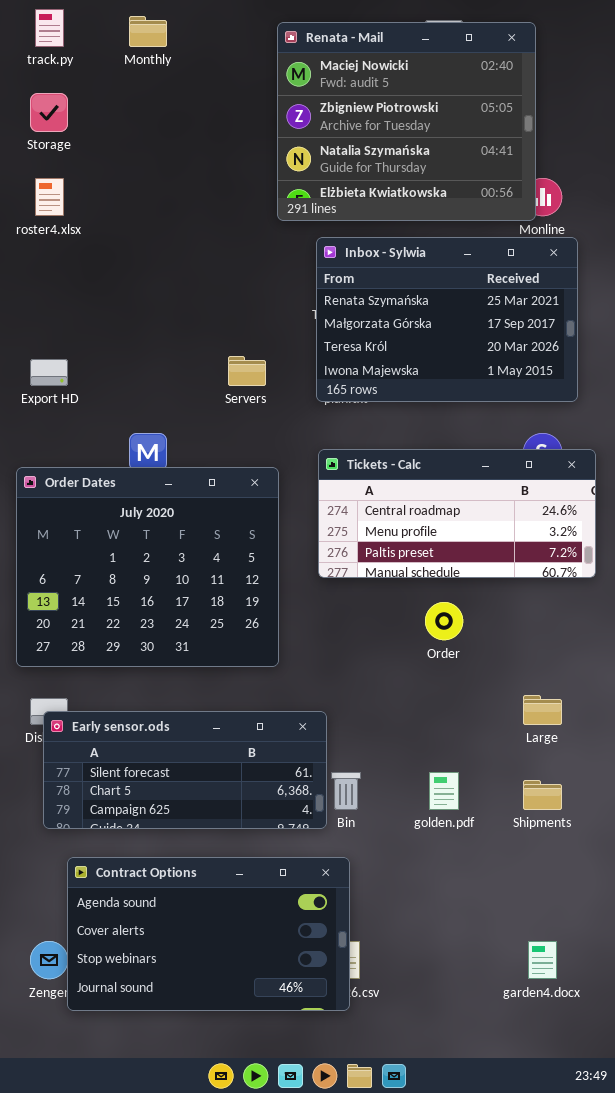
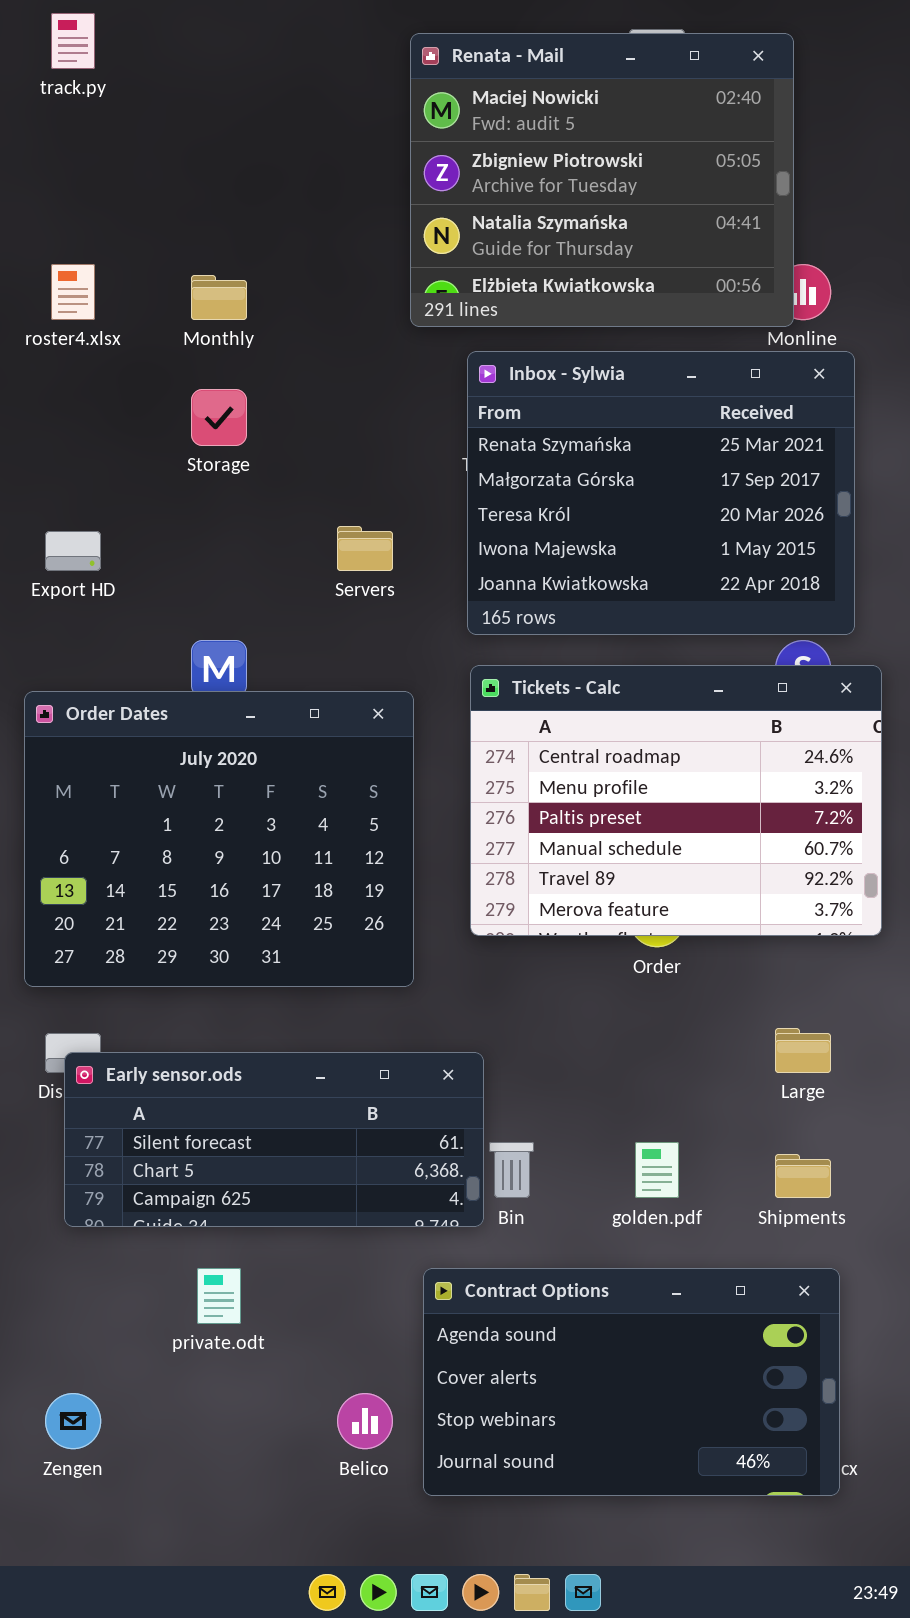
Monthly: [129,16,167,47] -> [191,275,247,320], moved
Storage: [30,93,68,132] -> [191,389,247,446], moved
Inbox - Sylwia: [316,237,578,402] -> [467,351,855,635], resized
Tickets - Calc: [318,449,596,578] -> [470,665,882,936], resized
Contract Options: [67,857,350,1011] -> [423,1268,840,1496], moved

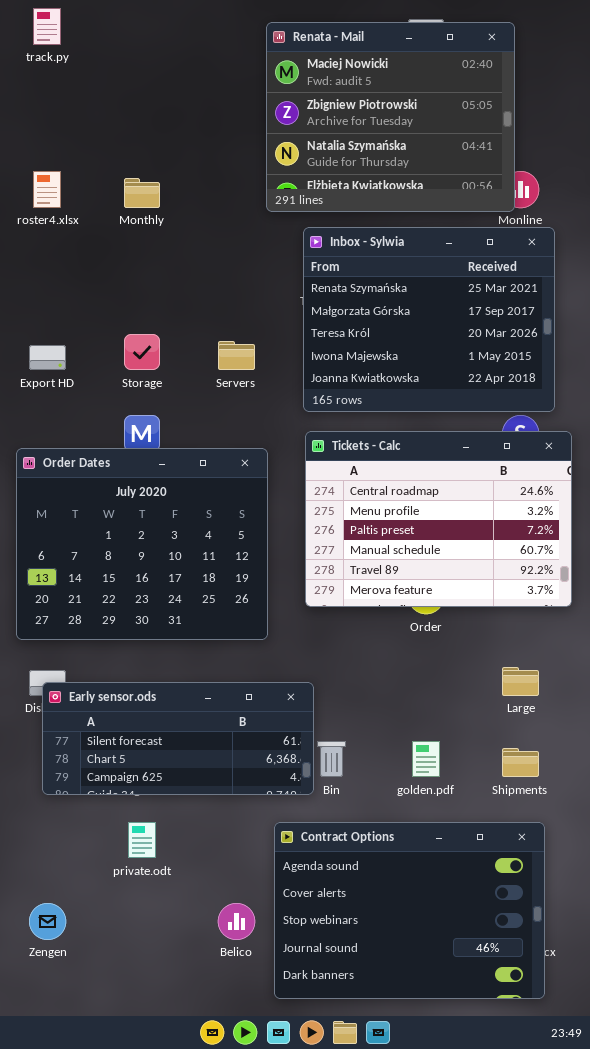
Storage: [191,389,247,446] -> [124,334,160,370], moved
Contract Options: [423,1268,840,1496] -> [274,822,545,999], resized

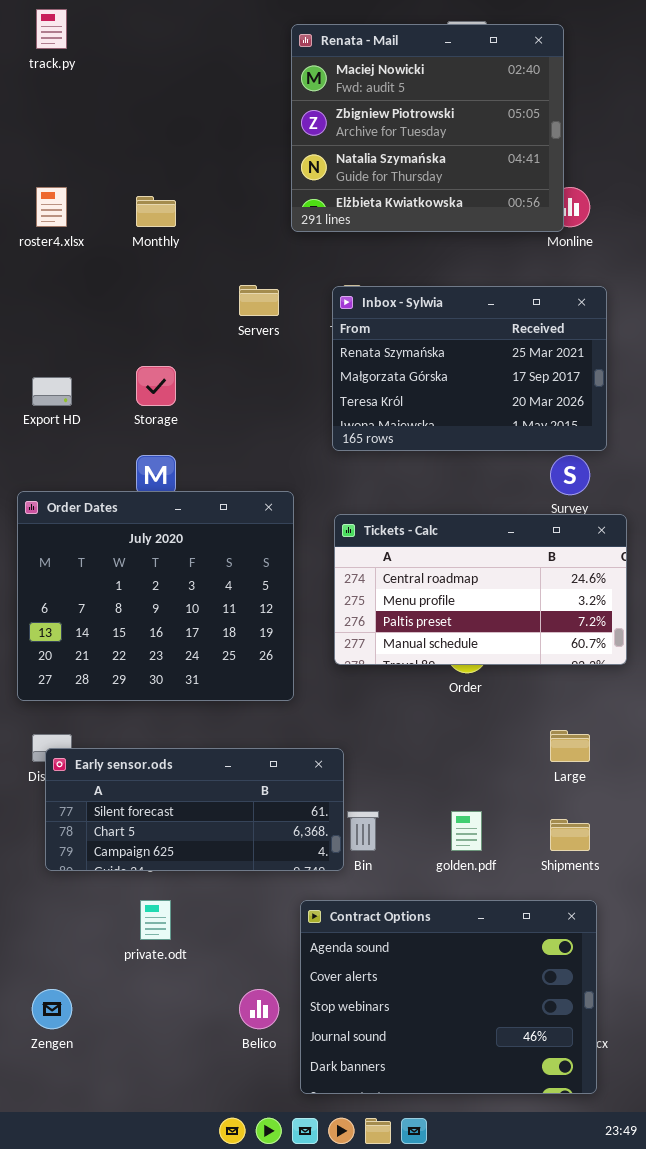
Inbox - Sylwia: [303,227,555,412] -> [332,286,607,451], resized
Servers: [218,341,255,370] -> [239,285,279,316], moved
Tickets - Calc: [305,431,572,607] -> [334,514,627,665], resized

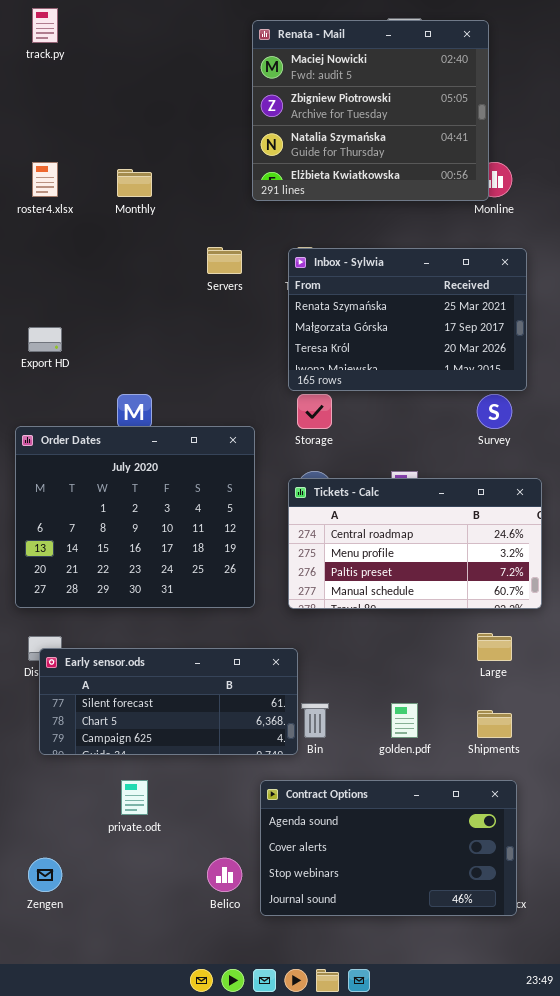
Storage: [136,366,176,406] -> [297,394,332,429], moved
Tickets - Calc: [334,514,627,665] -> [288,478,542,609], moved
Contract Options: [300,900,597,1094] -> [260,780,517,916], resized

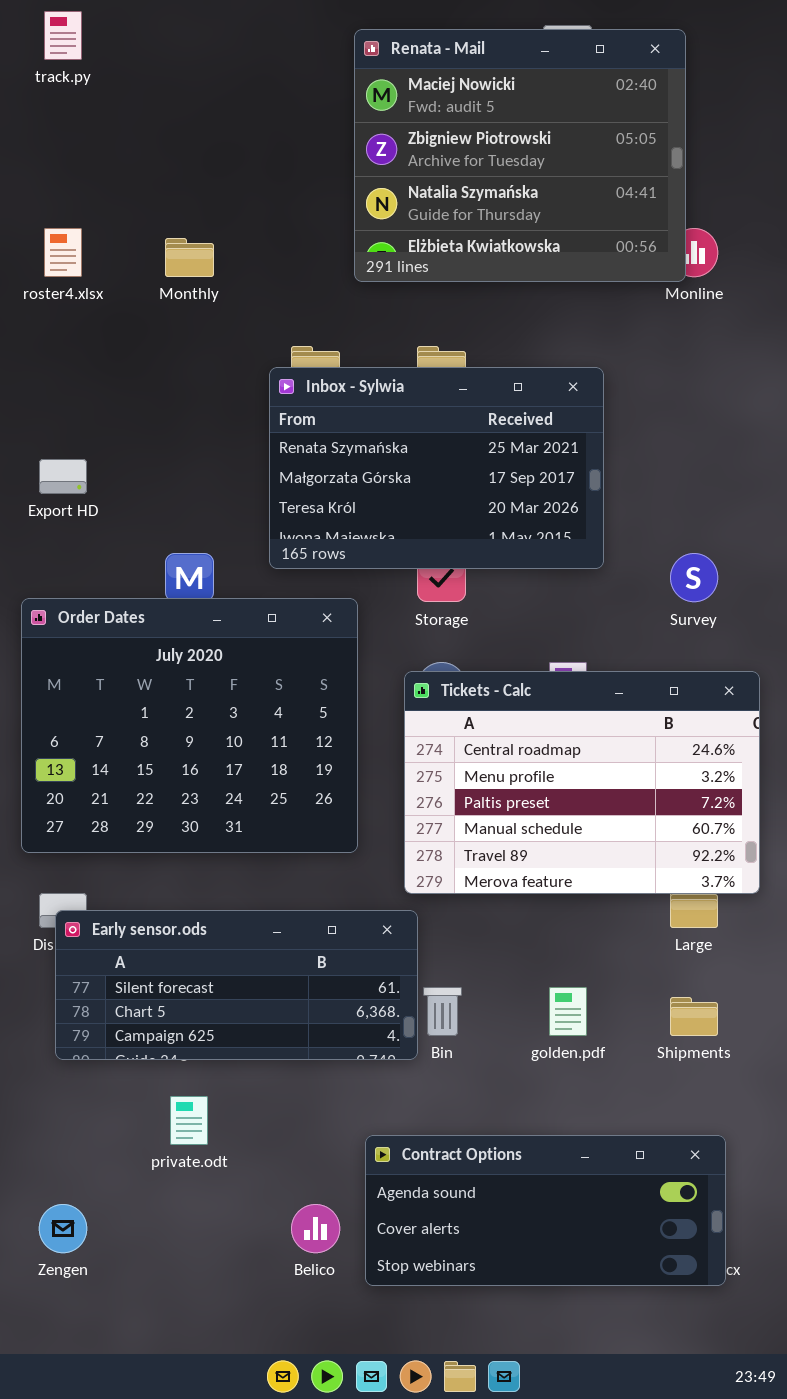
Inbox - Sylwia: [288,248,527,391] -> [269,367,604,569], moved
Tickets - Calc: [288,478,542,609] -> [404,671,760,894], resized
Contract Options: [260,780,517,916] -> [365,1135,726,1286], resized

